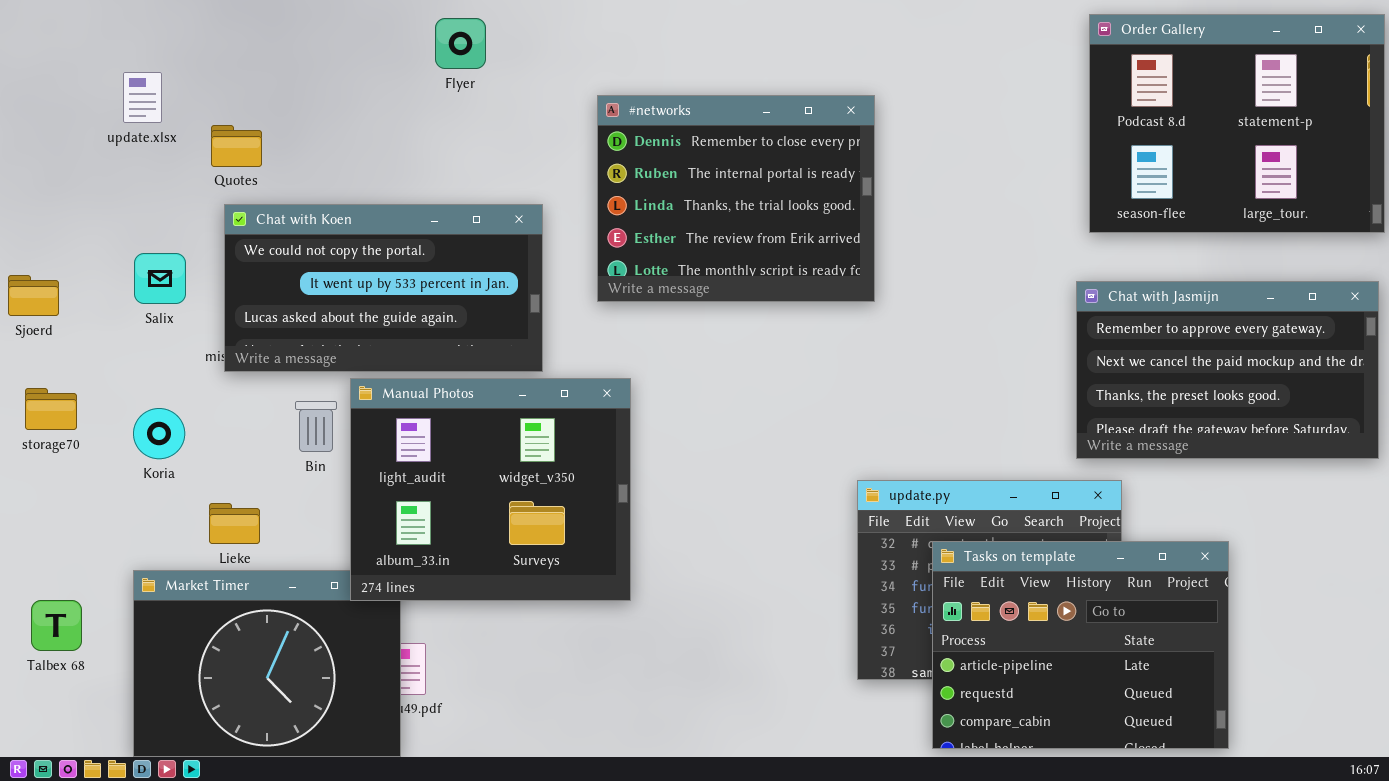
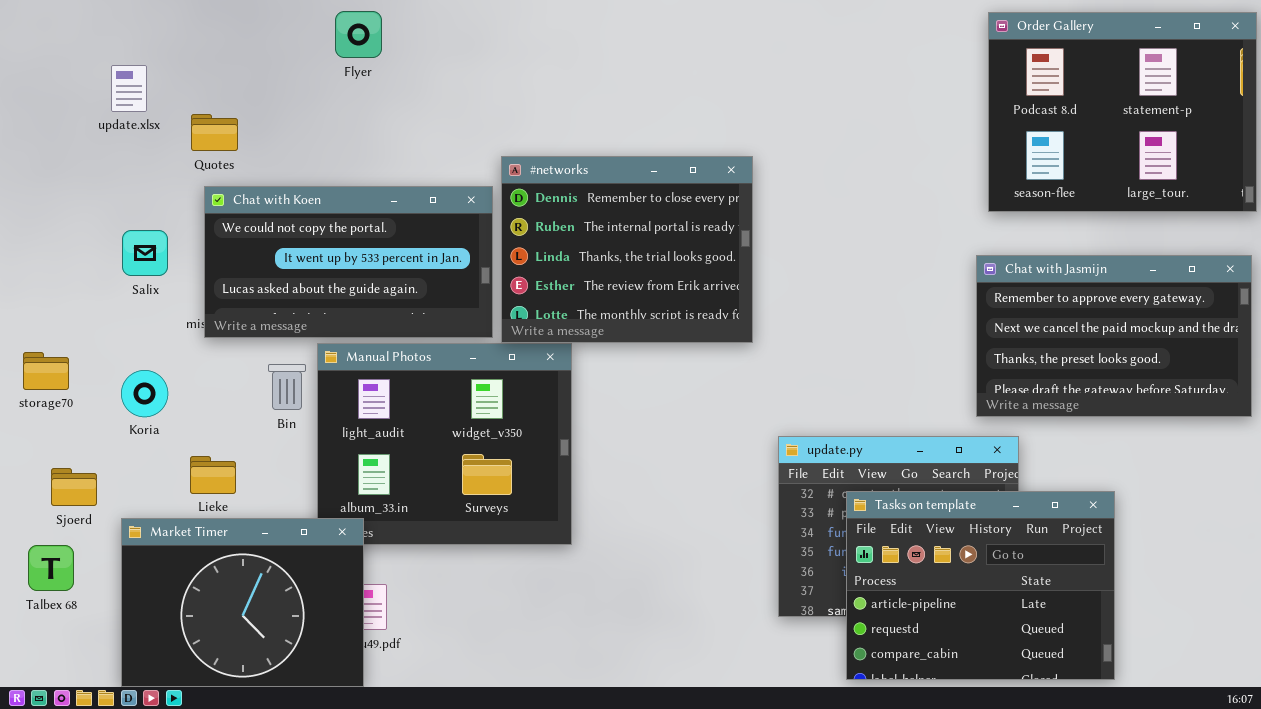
Flyer: [435,18,486,69] -> [335,11,382,58], moved
#networks: [597,95,875,302] -> [501,156,753,343], moved
Sjoerd: [8,275,59,316] -> [51,468,97,506], moved
Market Timer: [133,570,401,757] -> [121,518,364,687], raised

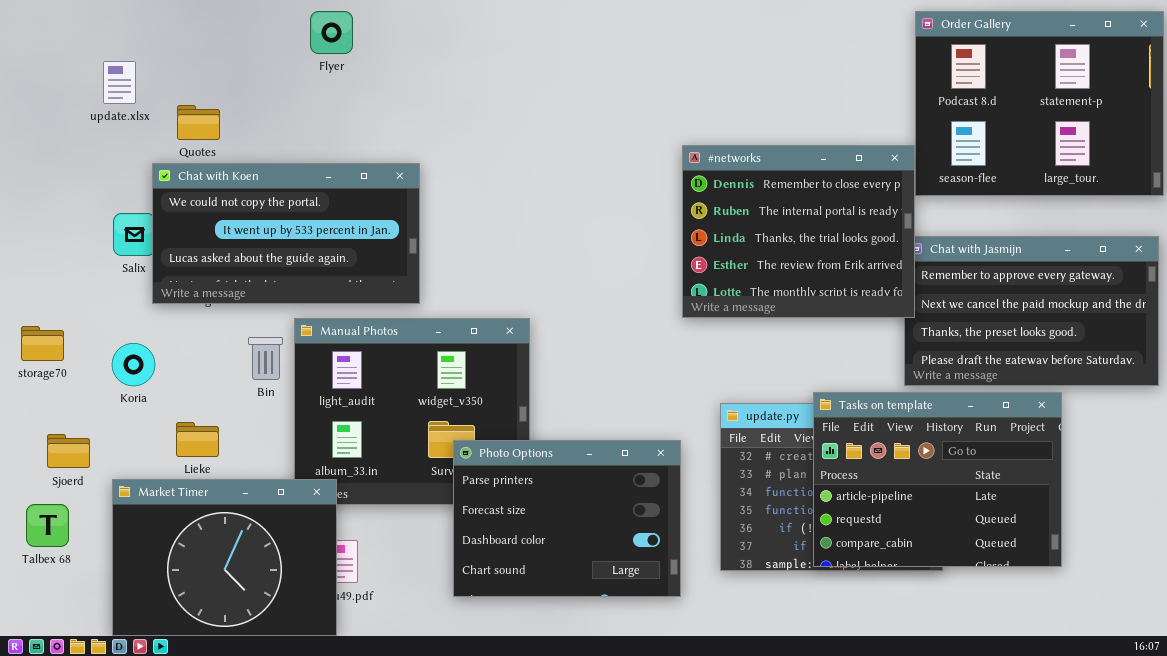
#networks: [501,156,753,343] -> [682,145,915,318], moved
Chat with Koen: [204,186,493,338] -> [152,163,420,304], moved
Photo Options: none -> [453,440,681,597], opened
Tasks on template: [846,491,1115,680] -> [813,392,1062,567], moved

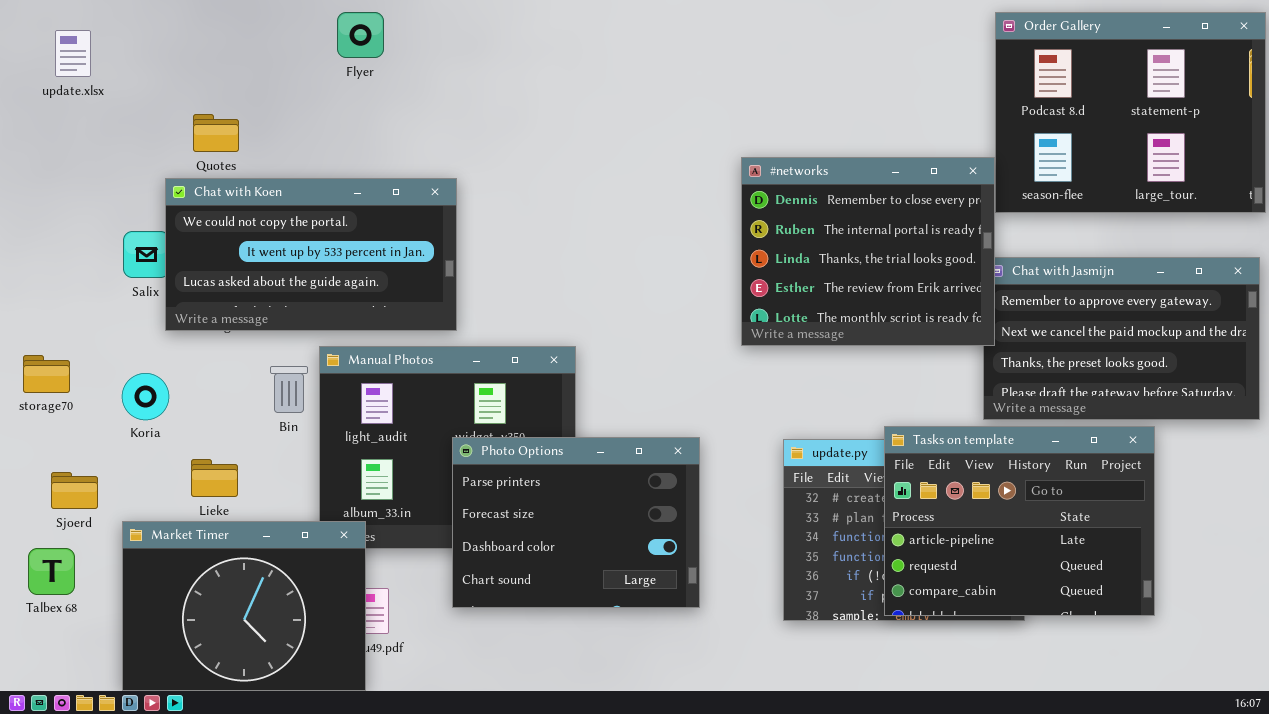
update.xlsx: [103,61,136,104] -> [55,30,91,77], moved
Photo Options: [453,440,681,597] -> [452,437,700,608], moved

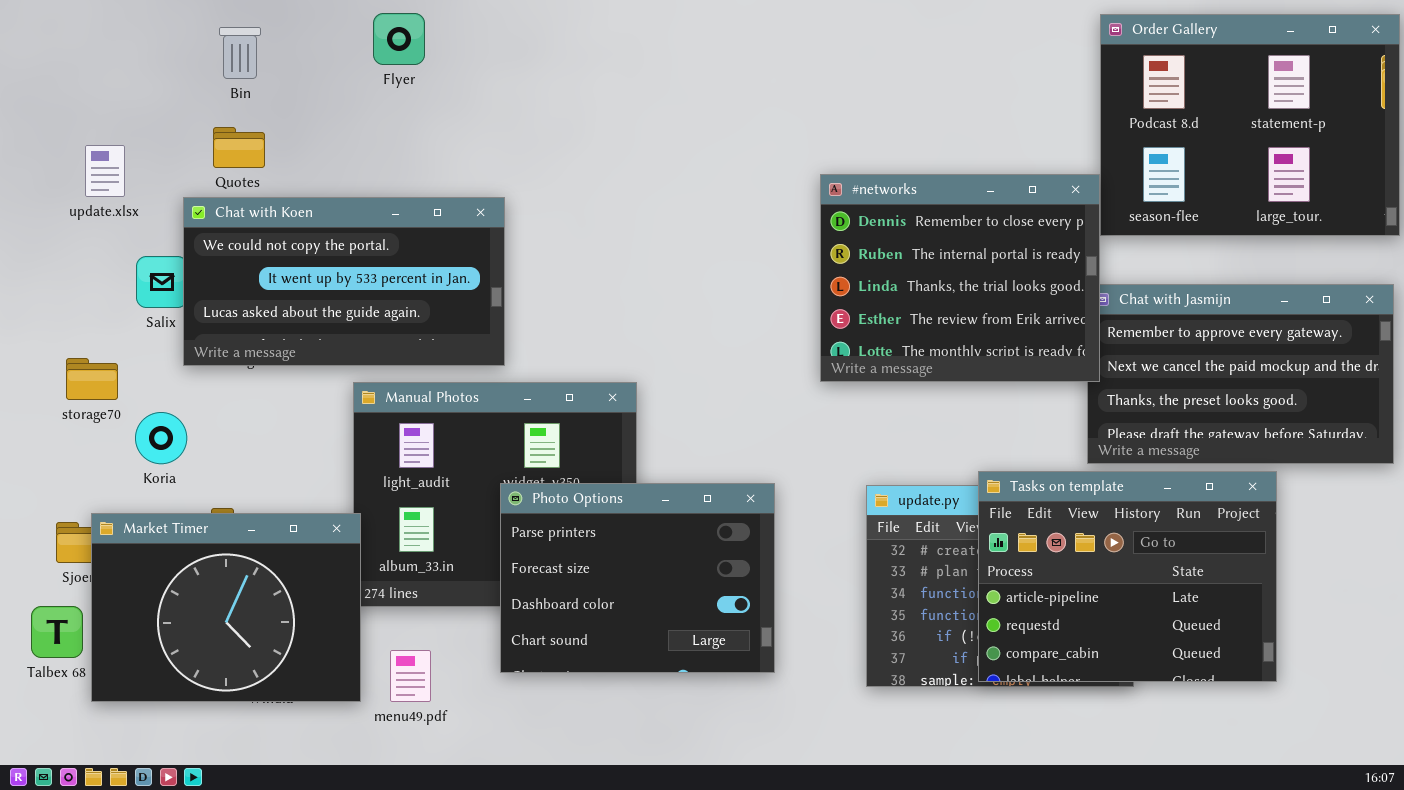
update.xlsx: [55,30,91,77] -> [85,145,125,197], moved
storage70: [23,355,70,393] -> [66,358,118,400], moved
Bin: [270,366,308,413] -> [219,27,261,79], moved
Market Timer: [122,521,366,691] -> [91,513,361,702], moved

